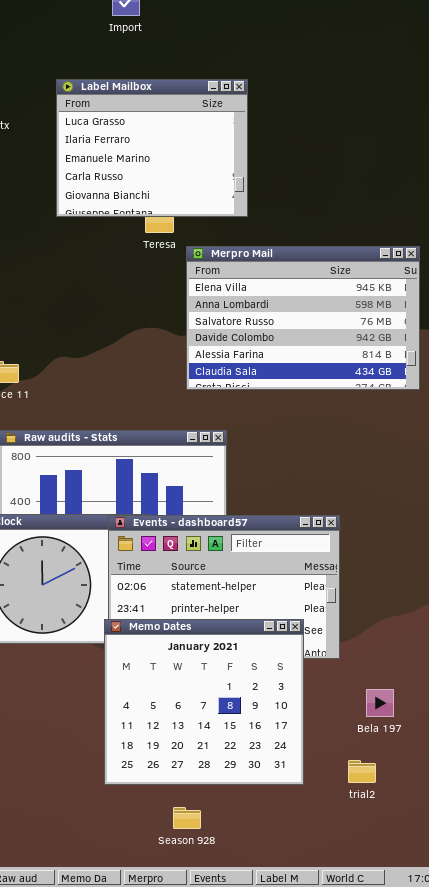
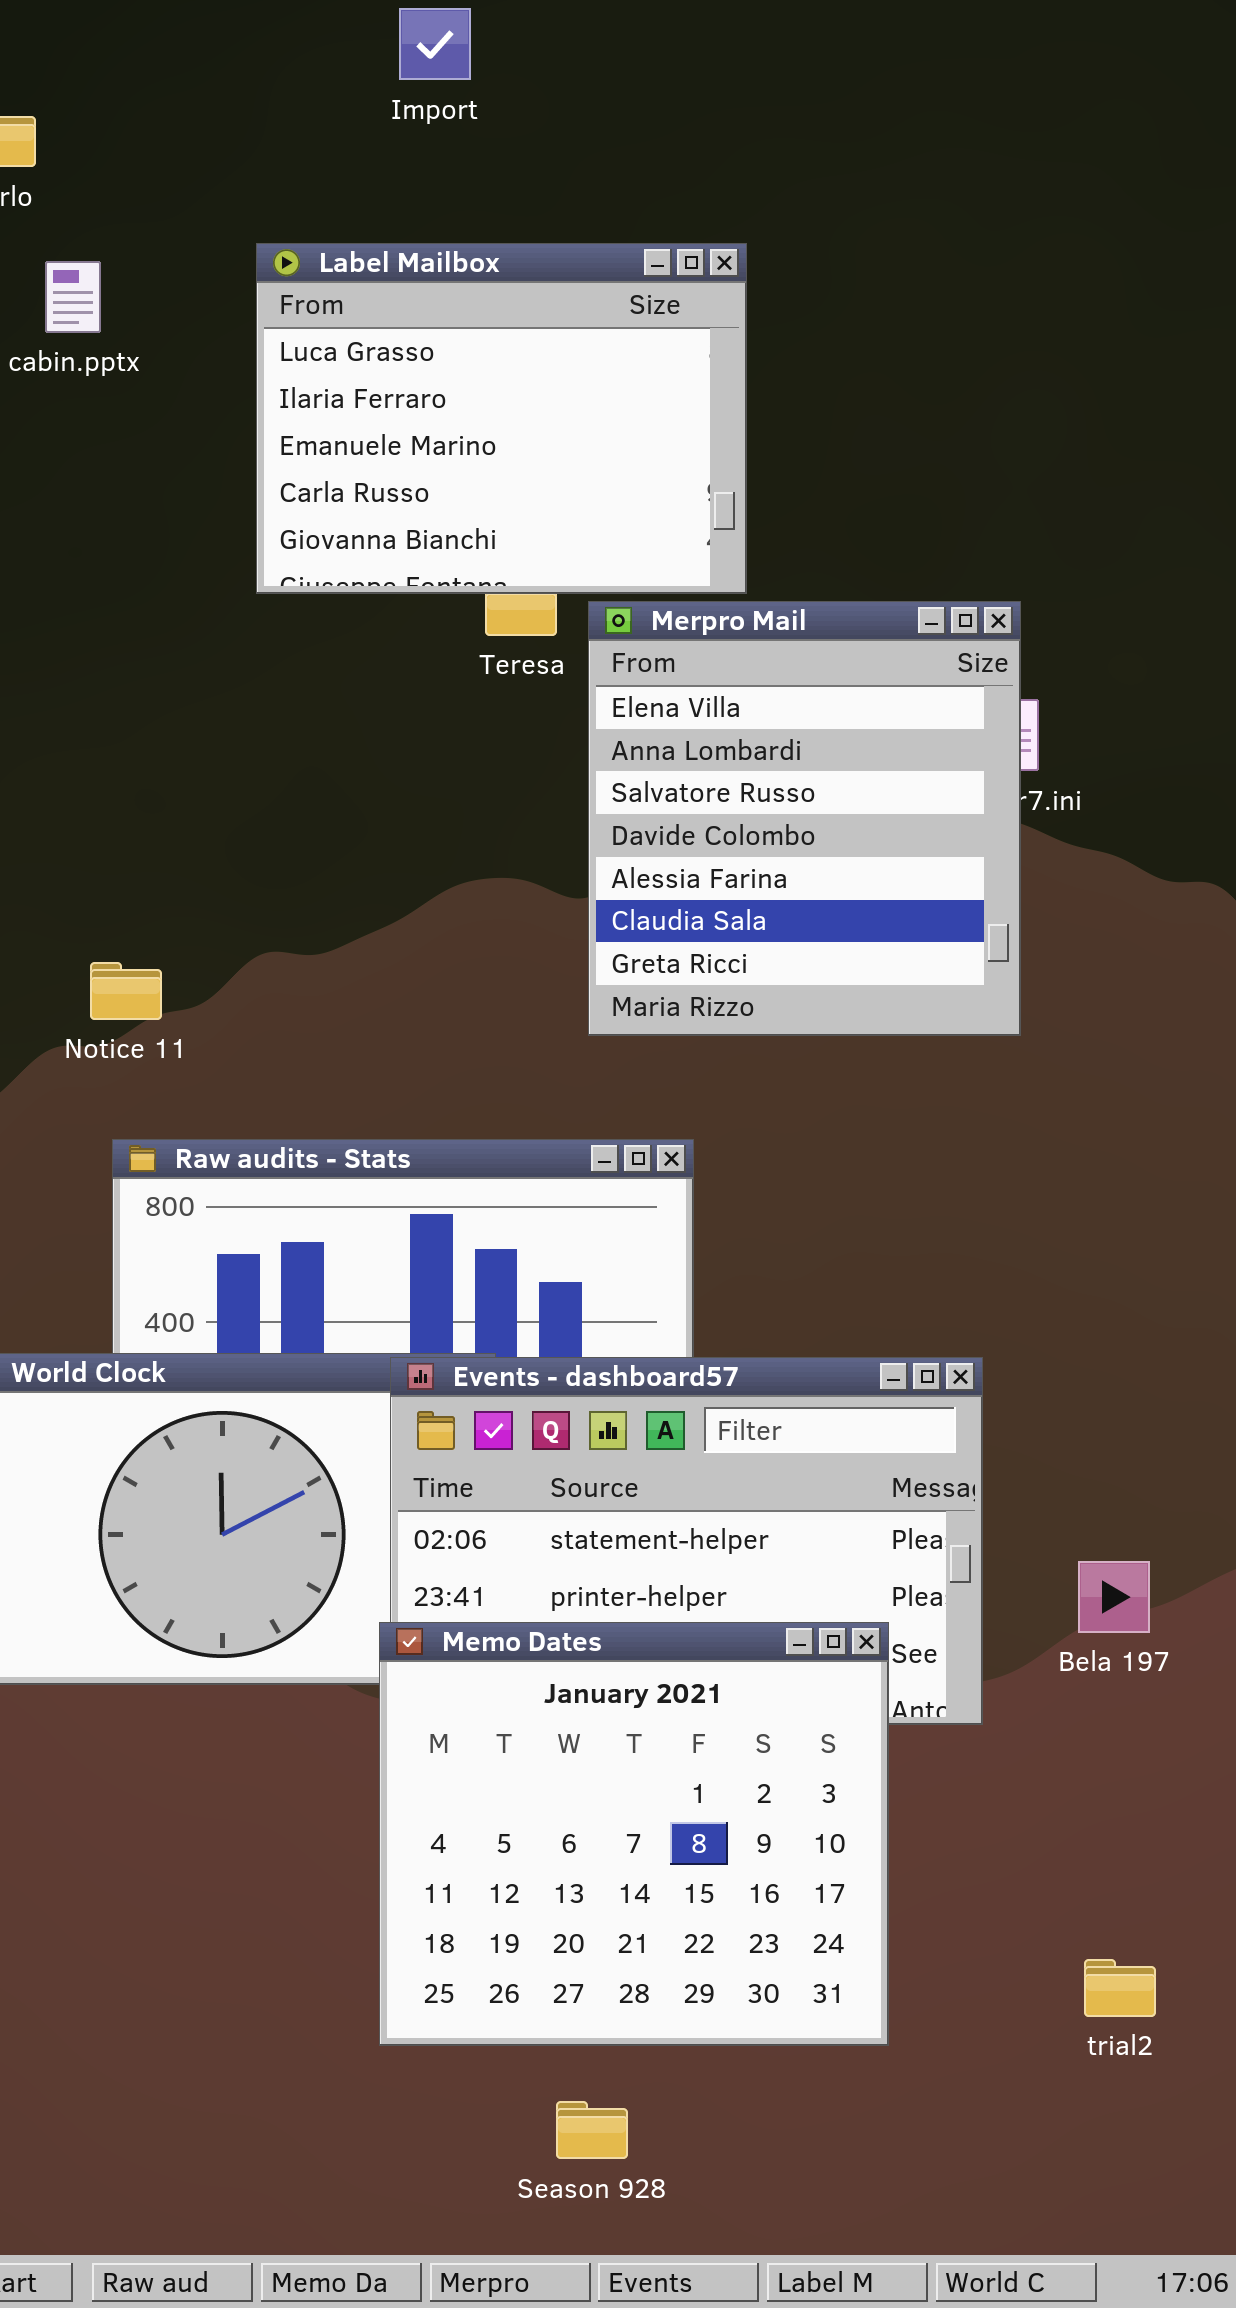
Merpro Mail: [186,246,420,390] -> [588,601,1021,1036], resized
Bela 197: [366,689,394,717] -> [1078,1561,1150,1633], moved
trial2: [348,760,376,783] -> [1084,1959,1156,2017], moved

